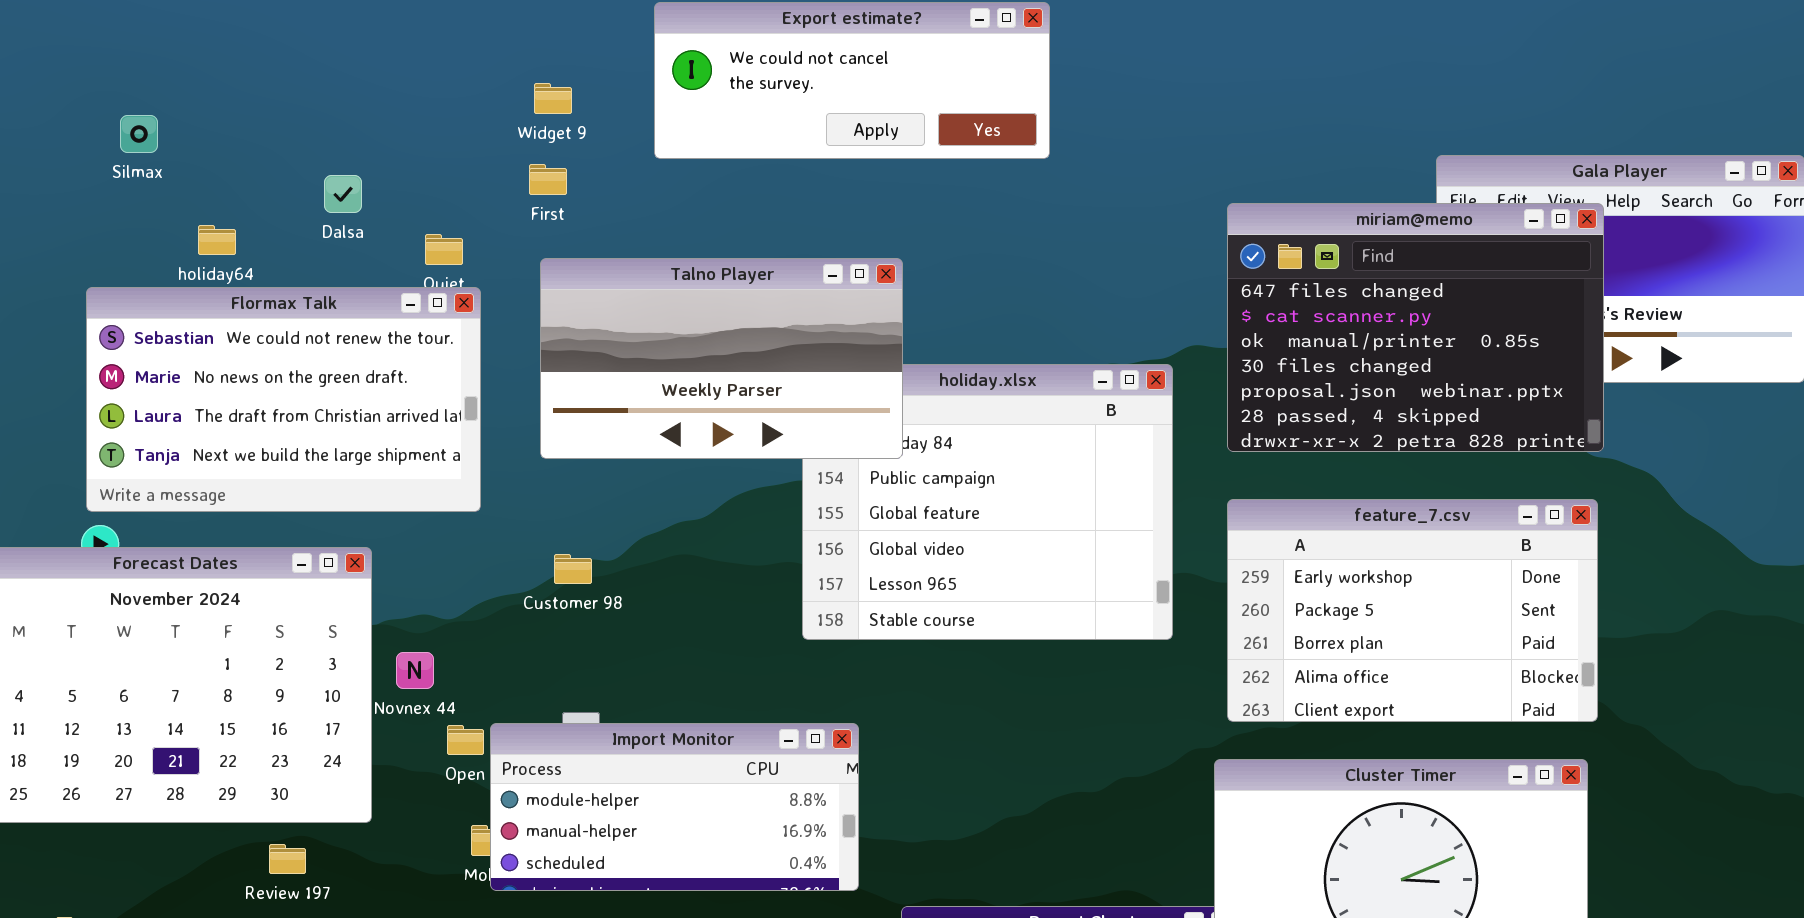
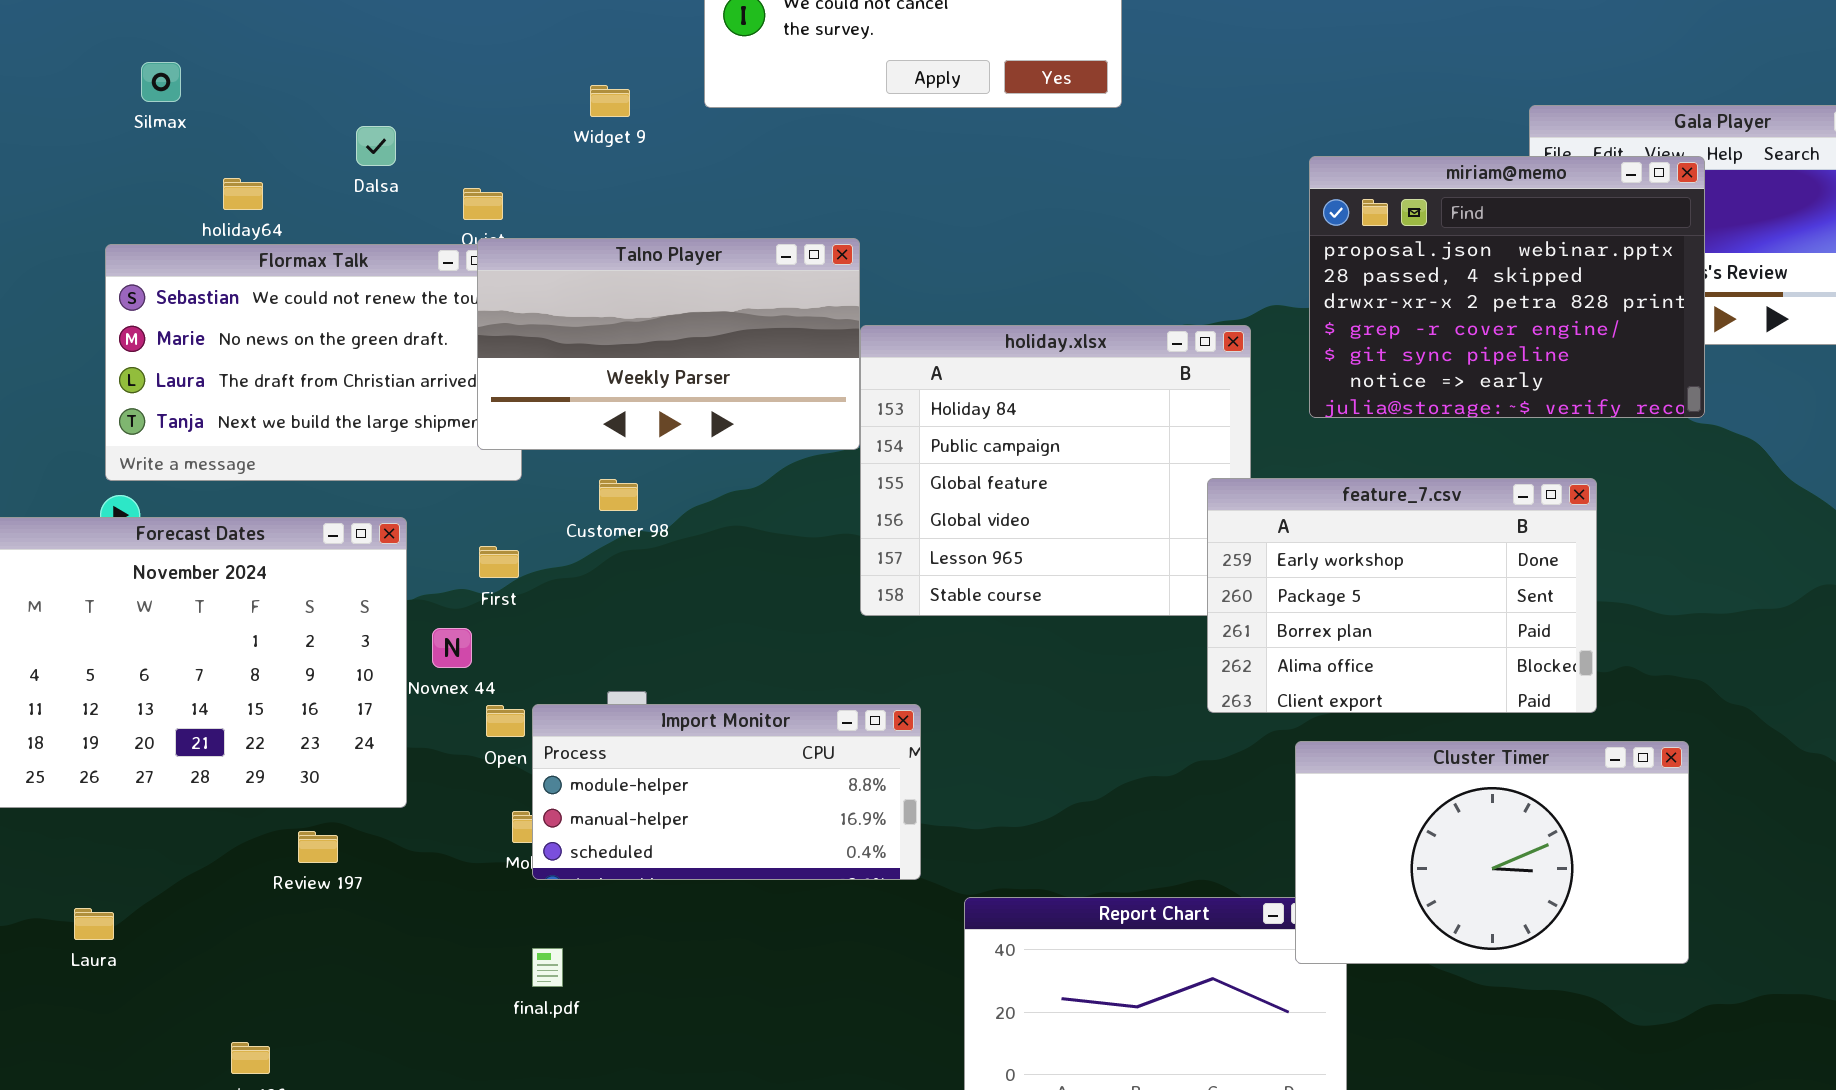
Widget 9: [534,83,572,114] -> [590,85,630,117], moved
First: [529,164,567,195] -> [479,546,519,578], moved
miriam@memo: [1227,203,1604,452] -> [1309,156,1705,418], scrolled down 4 rows
Talno Player: [540,258,903,459] -> [477,238,860,450], moved
feature_7.csv: [1227,499,1598,722] -> [1207,478,1597,713], moved
Customer 98: [554,554,592,584] -> [599,479,638,511], moved

